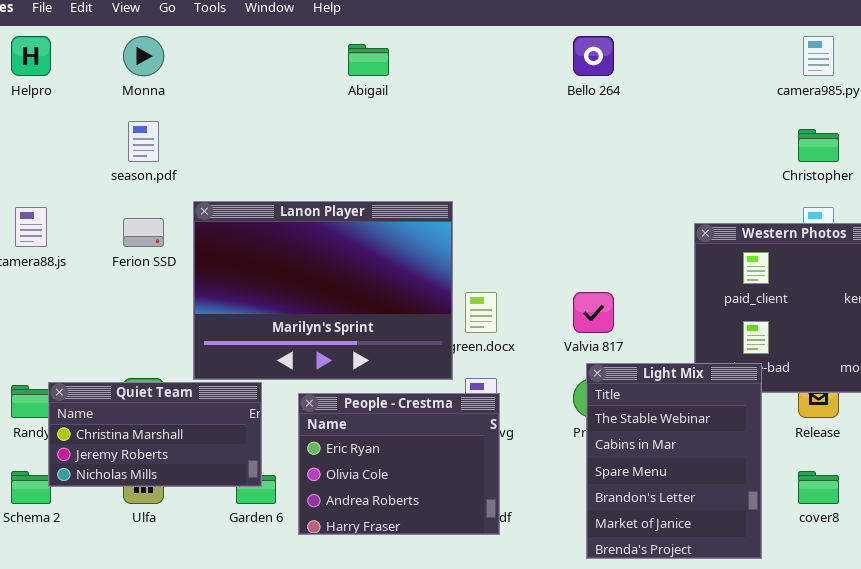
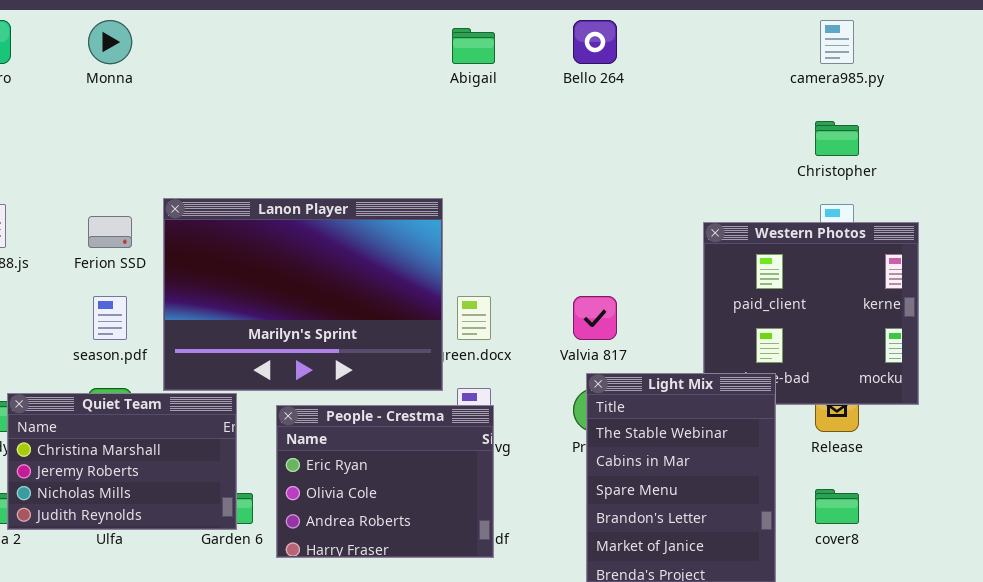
Abigail: [348,44,389,76] -> [452,28,495,64], moved
season.pdf: [128,121,159,162] -> [93,296,127,340], moved
Quiet Team: [48,382,262,487] -> [7,393,237,530], resized

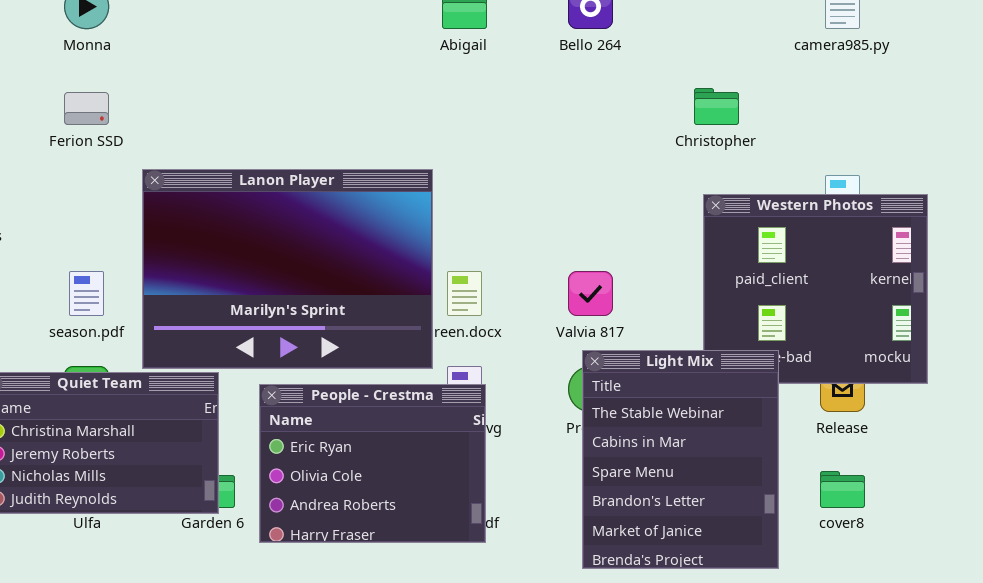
Christopher: [815,121,859,156] -> [694,88,739,125], moved
Ferion SSD: [88,216,132,248] -> [64,92,109,125], moved

